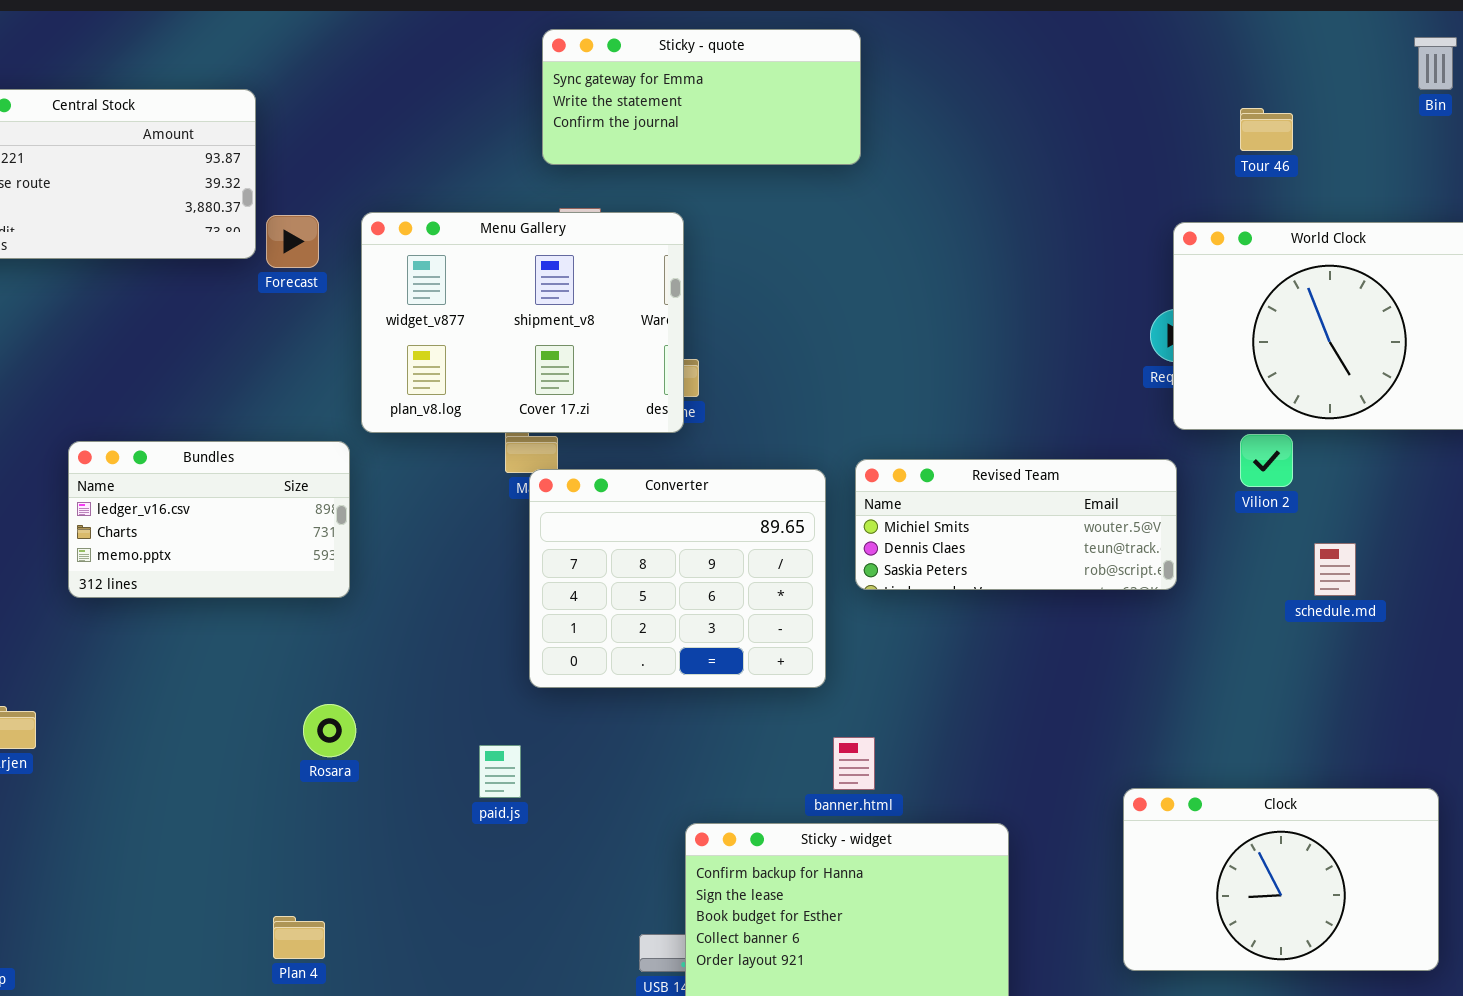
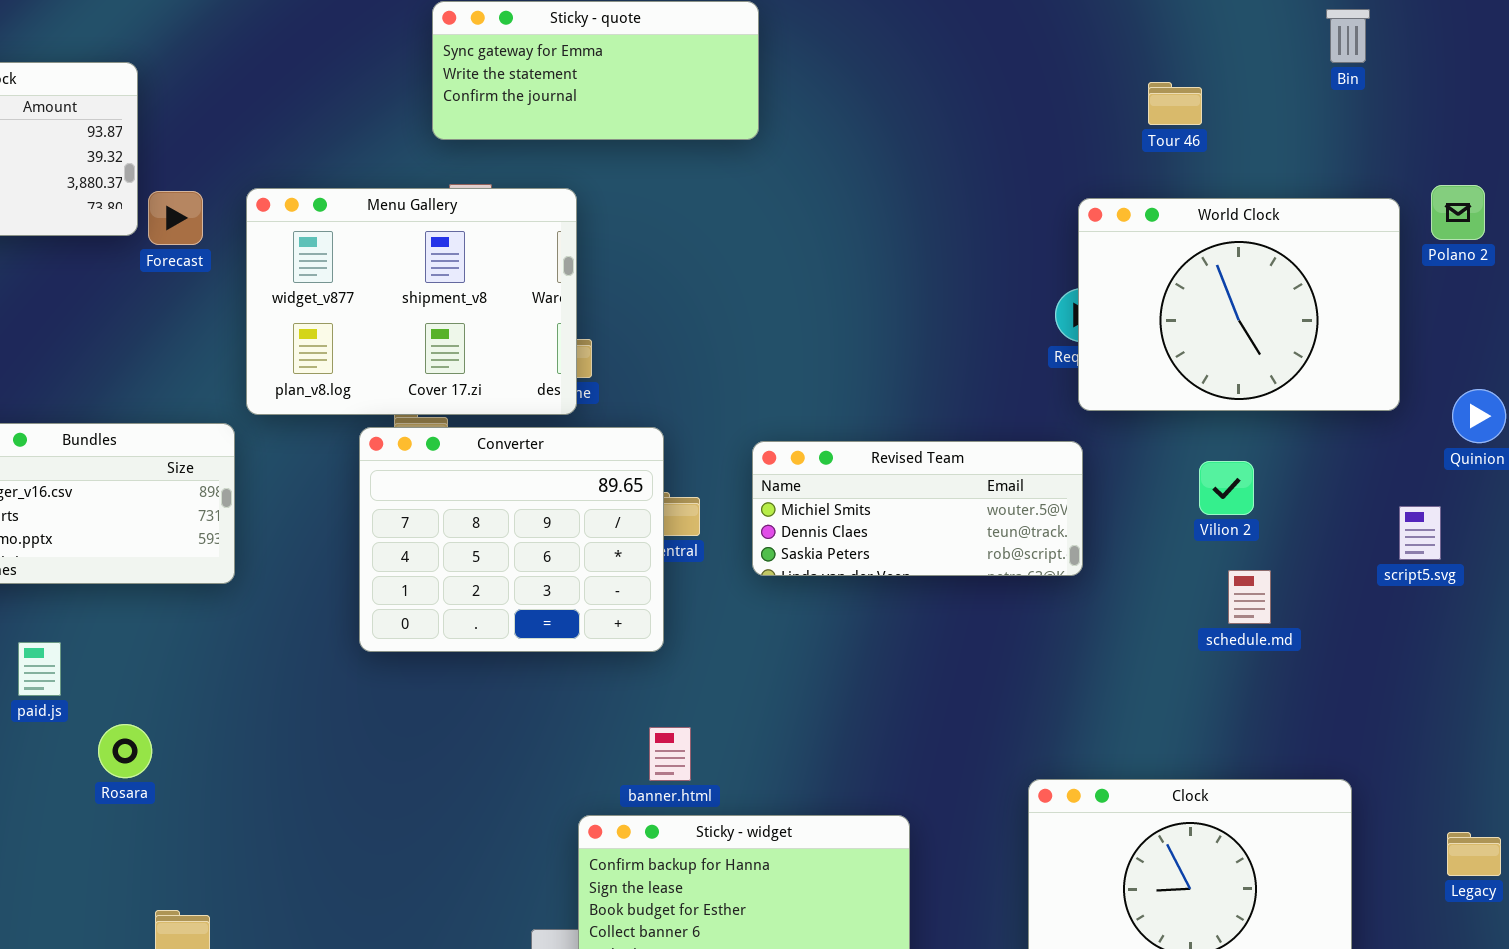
Vilion 2: [1240,434,1293,487] -> [1199,461,1254,515], moved
Converter: [529,469,826,688] -> [359,427,664,652], moved
schedule.md: [1314,543,1356,596] -> [1228,570,1271,624], moved
Rosara: [303,704,356,757] -> [98,724,152,778], moved
banner.html: [833,737,875,790] -> [649,727,691,781], moved
paid.js: [479,745,521,798] -> [18,642,61,696], moved

